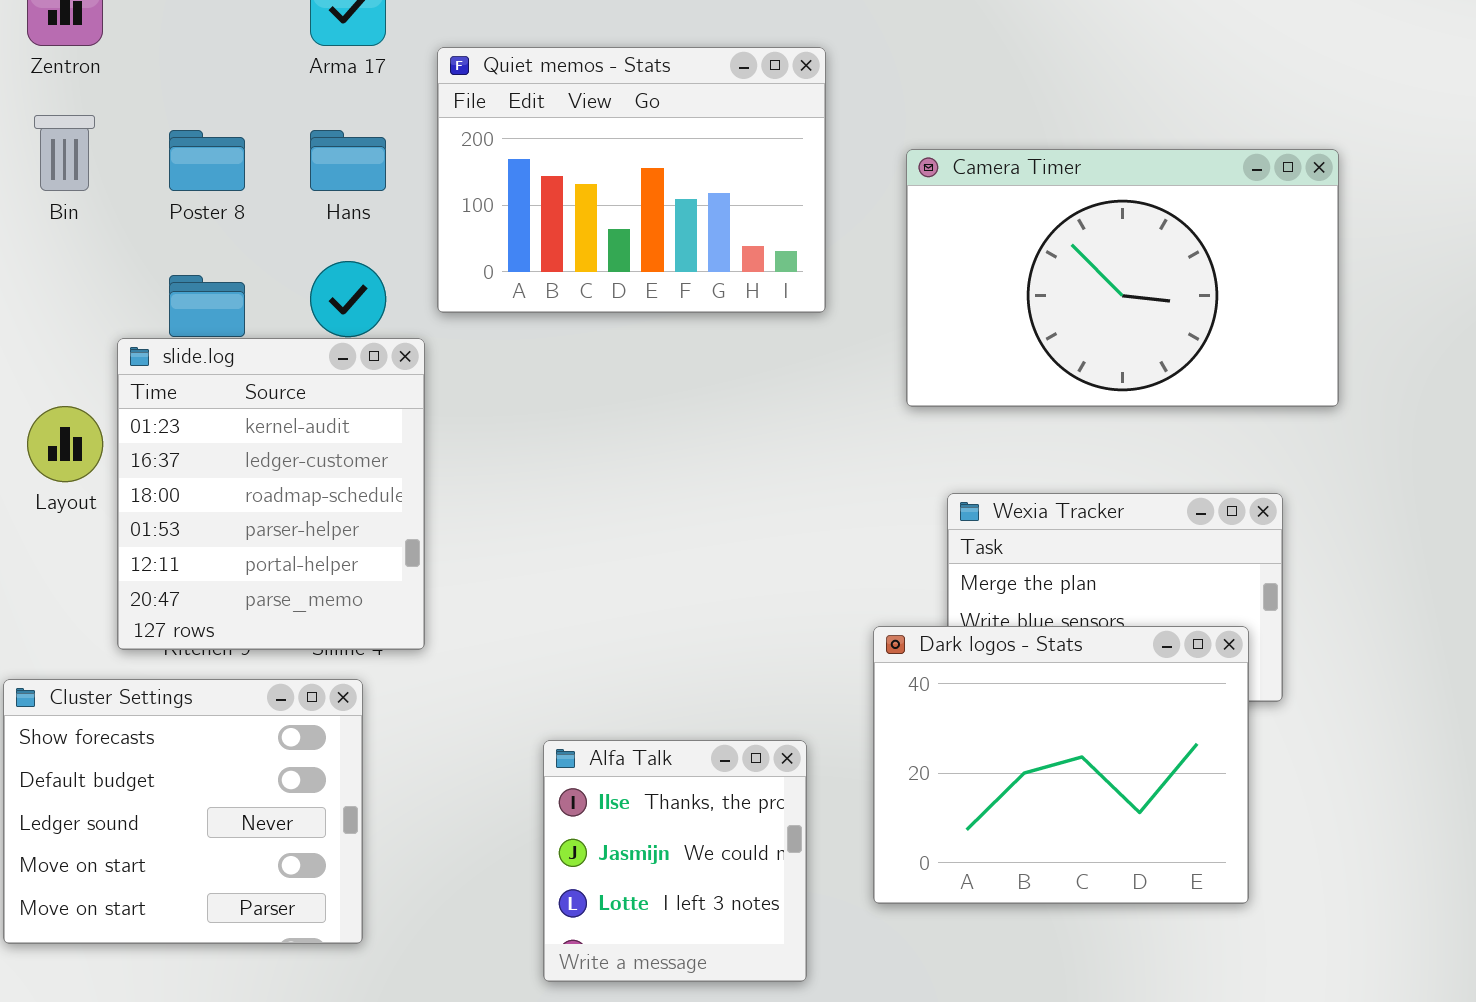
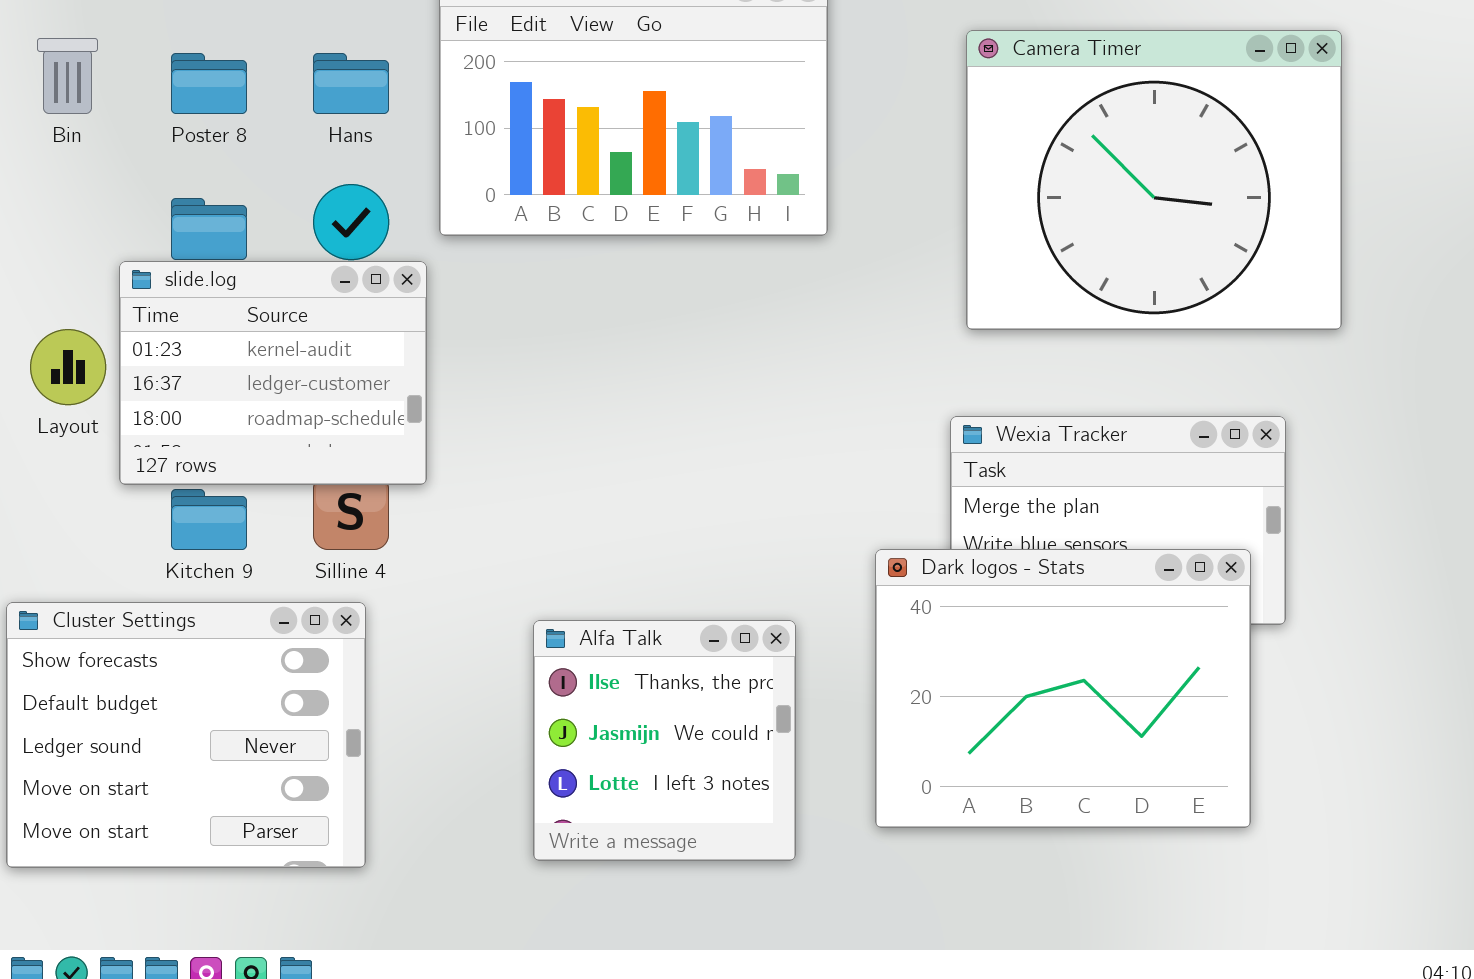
Camera Timer: [906,149,1339,407] -> [966,30,1342,330], resized
slide.log: [117,338,425,650] -> [119,261,427,485], resized
Alfa Talk: [543,740,807,982] -> [533,620,796,861], moved

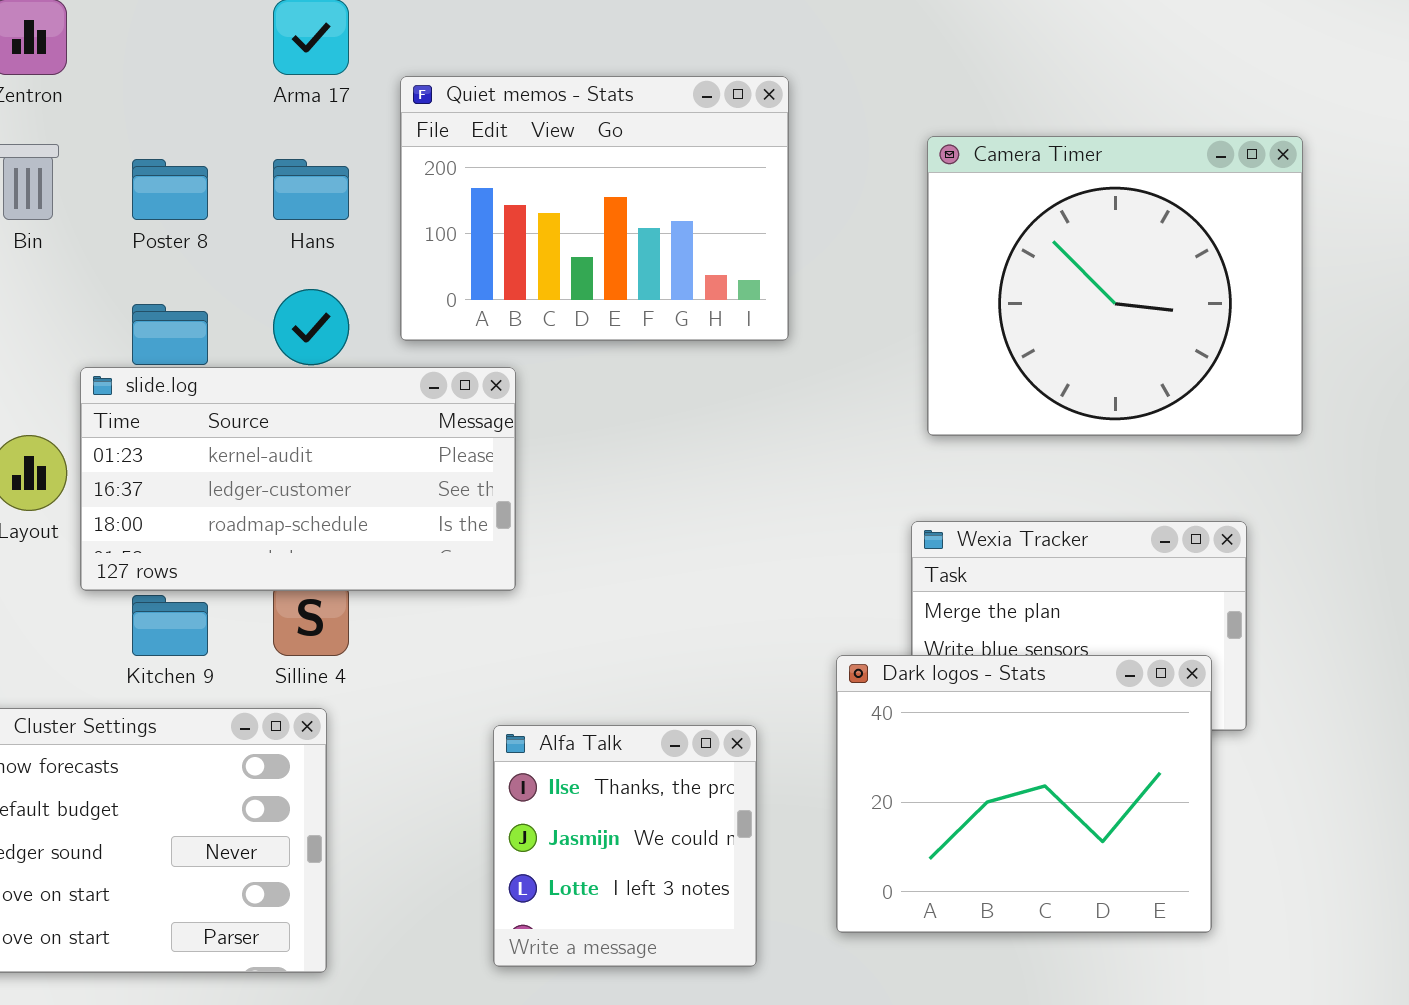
slide.log: [119,261,427,485] -> [80,367,516,591], resized

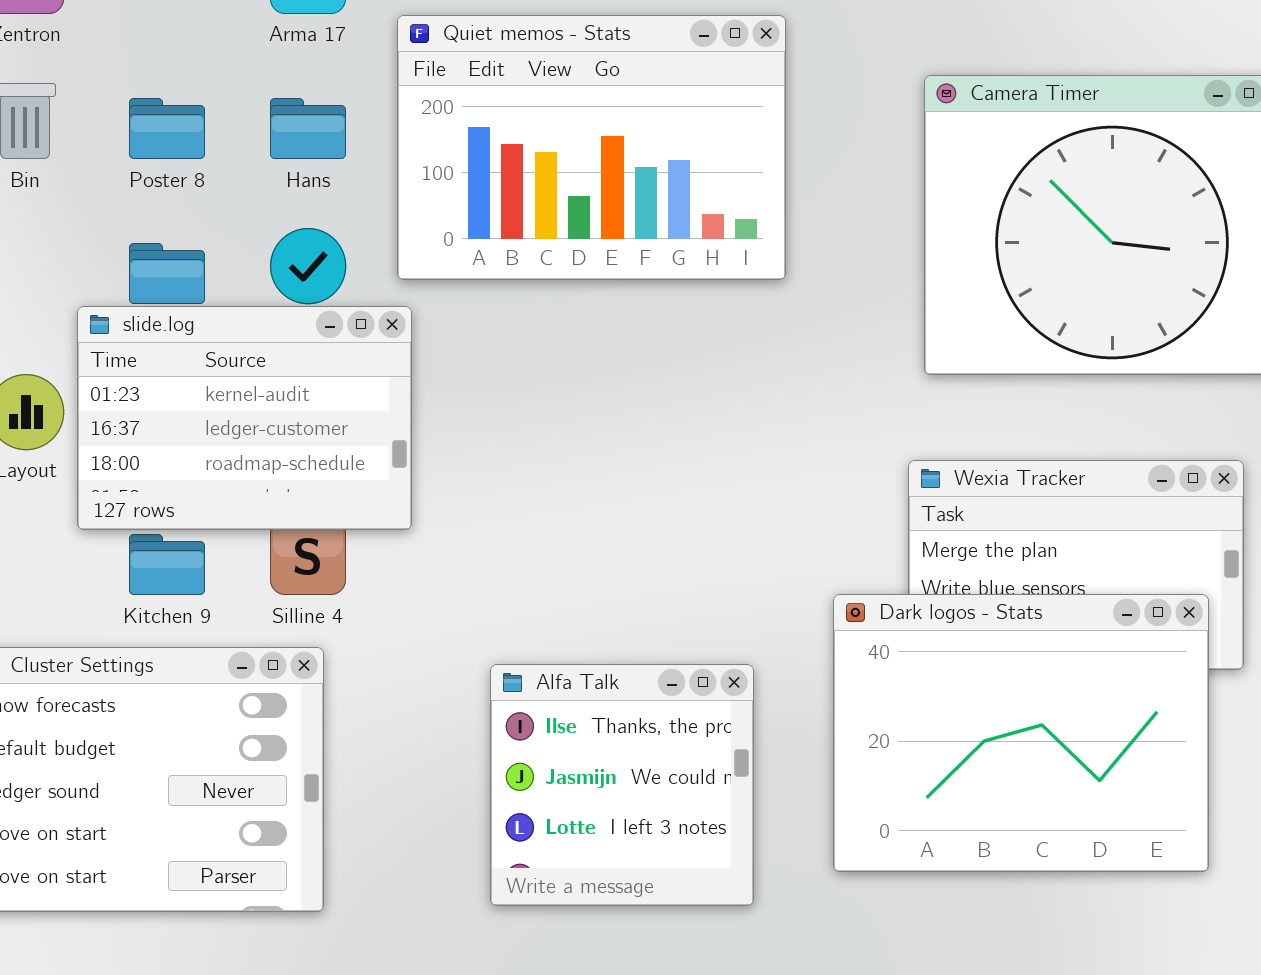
slide.log: [80,367,516,591] -> [77,306,412,530], resized

